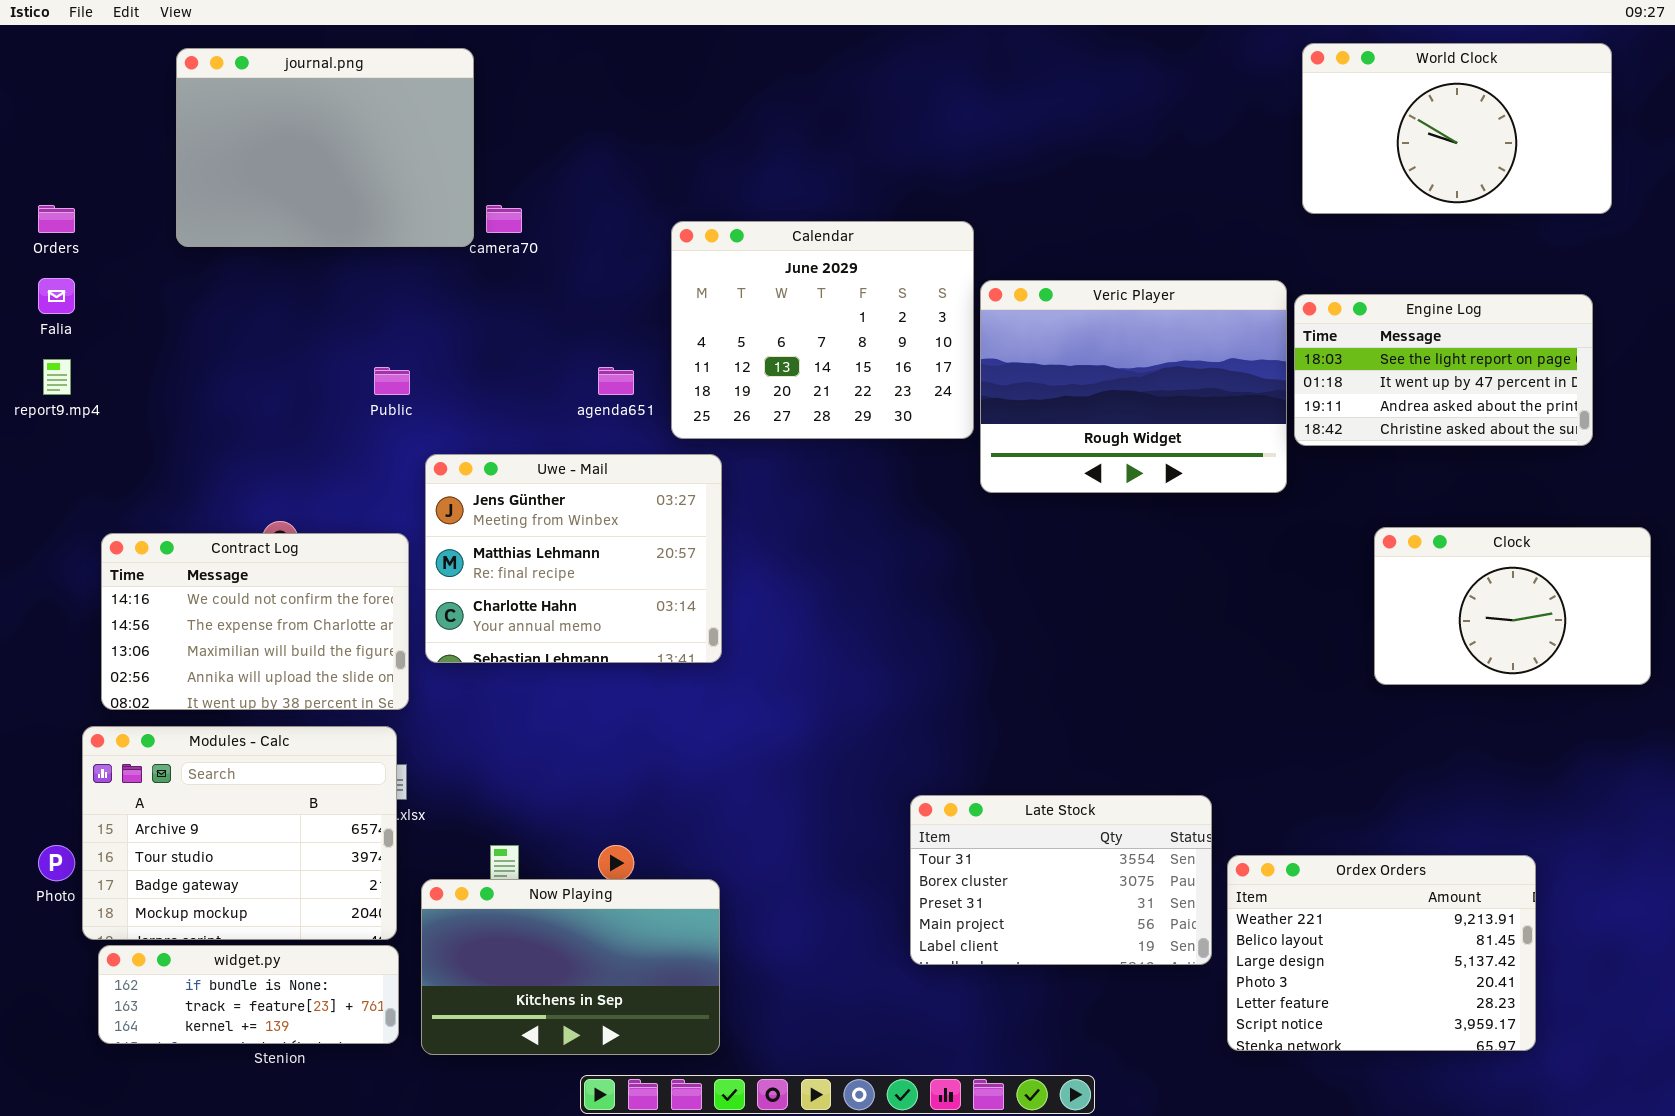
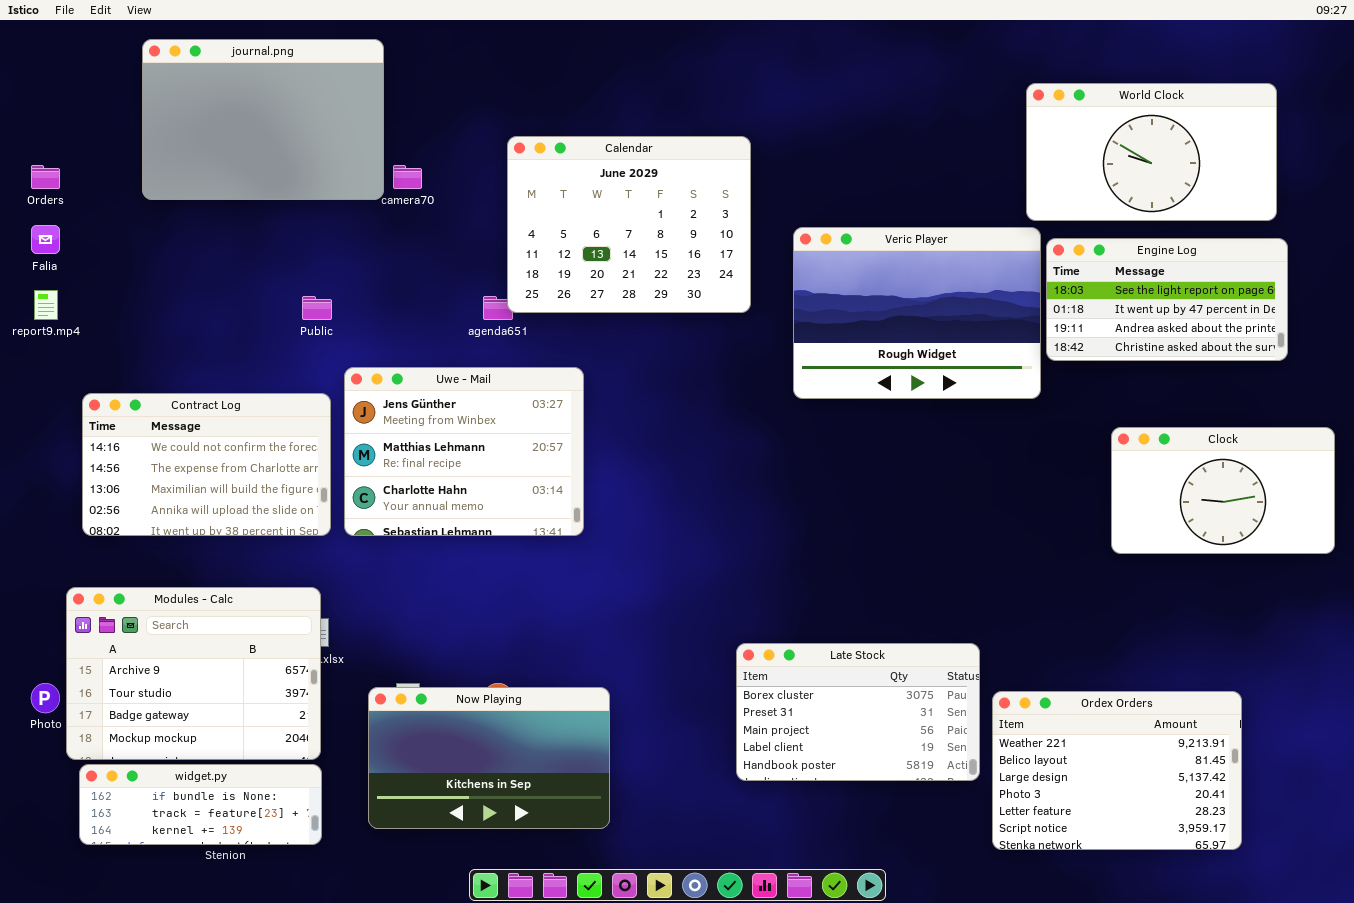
World Clock: [1302,43,1612,214] -> [1026,83,1277,221], moved
Calendar: [671,221,974,439] -> [507,136,751,313], moved
Contract Log: [101,533,409,710] -> [82,393,331,536], moved
Late Stock: [910,795,1212,965] -> [736,643,980,781], scrolled down 1 row
Now Playing: [421,879,720,1055] -> [368,687,610,829], moved

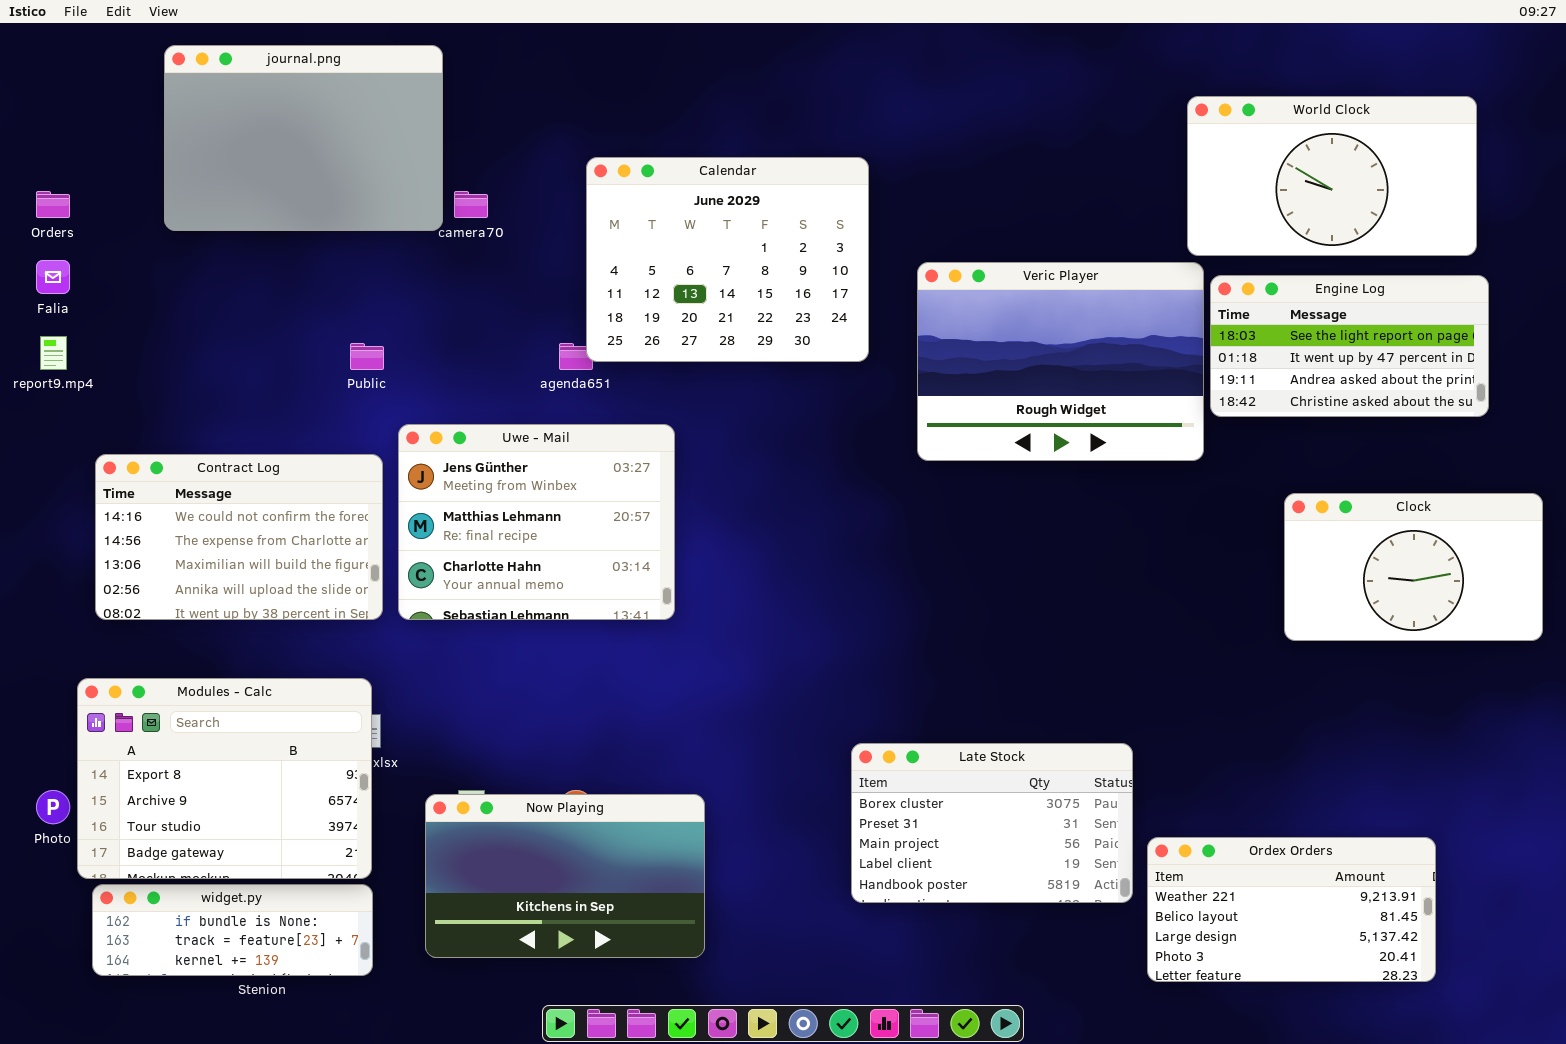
Modules - Calc: [66,587,321,760] -> [77,678,372,879], scrolled up 1 row
Ordex Orders: [992,691,1242,850] -> [1147,837,1436,982], resized

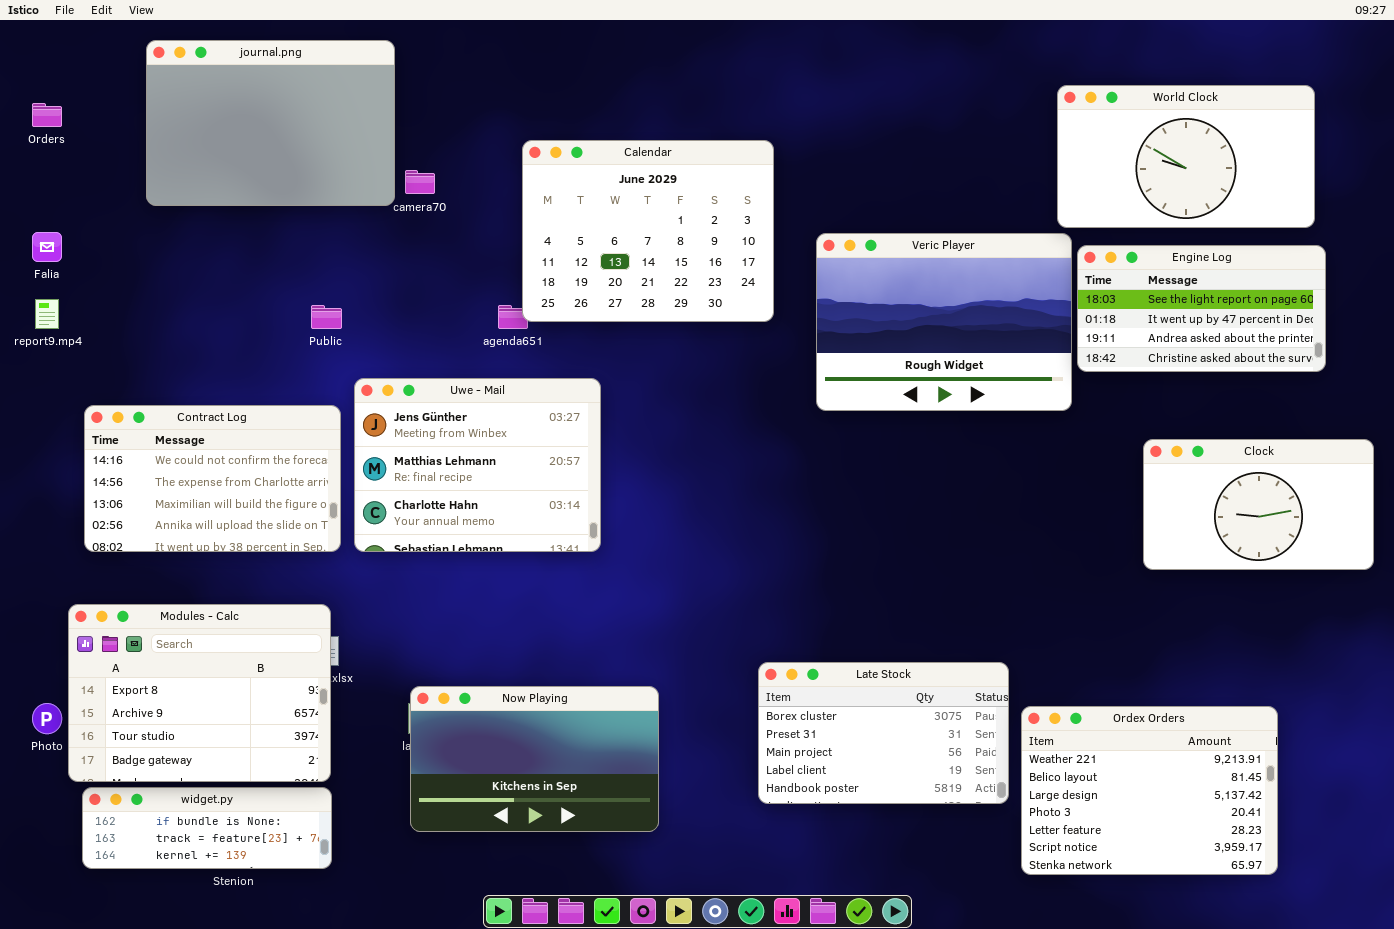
Orders: [36,191,70,218] -> [32,103,62,127], moved
Now Playing: [425,794,705,958] -> [410,686,659,832], moved
Ordex Orders: [1147,837,1436,982] -> [1021,706,1278,875], resized

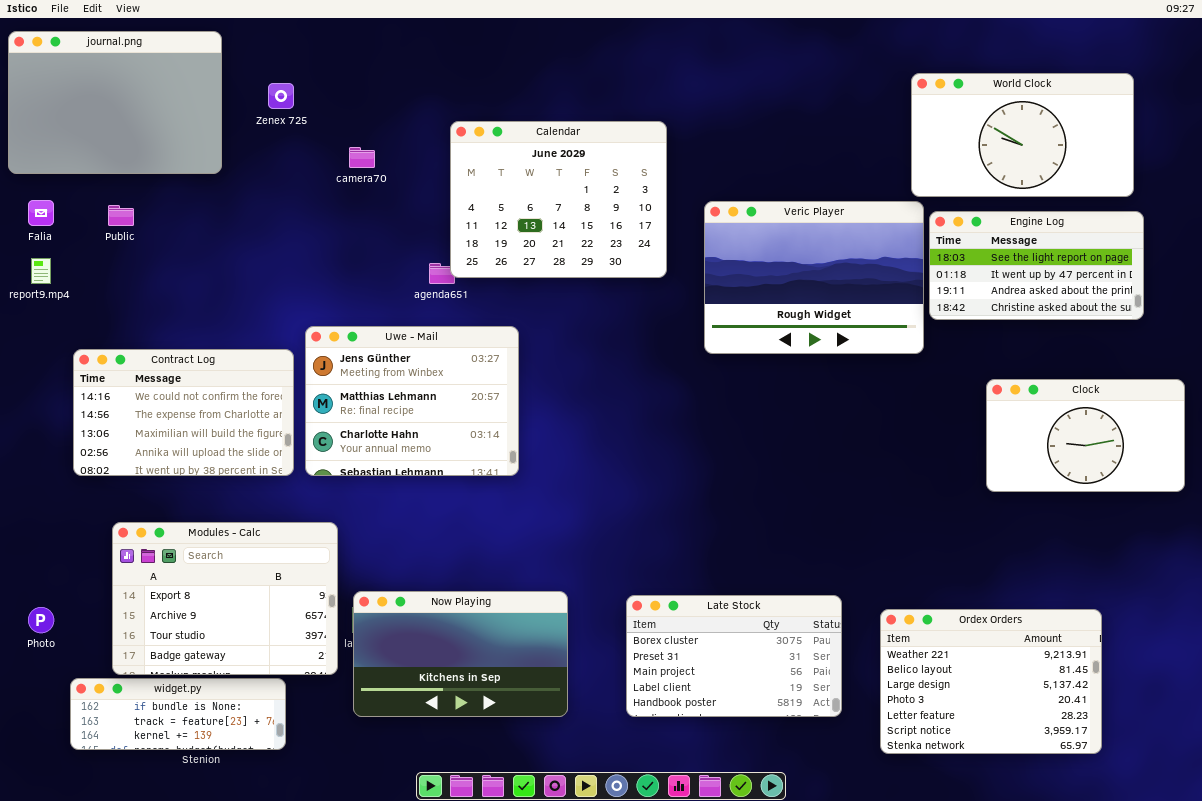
journal.png: [146,40,395,206] -> [8,31,222,174], moved
Public: [311,305,342,329] -> [108,205,134,226], moved
Modules - Calc: [68,604,331,782] -> [112,522,338,675], moved
Late Stock: [758,662,1009,804] -> [626,595,842,717], moved

